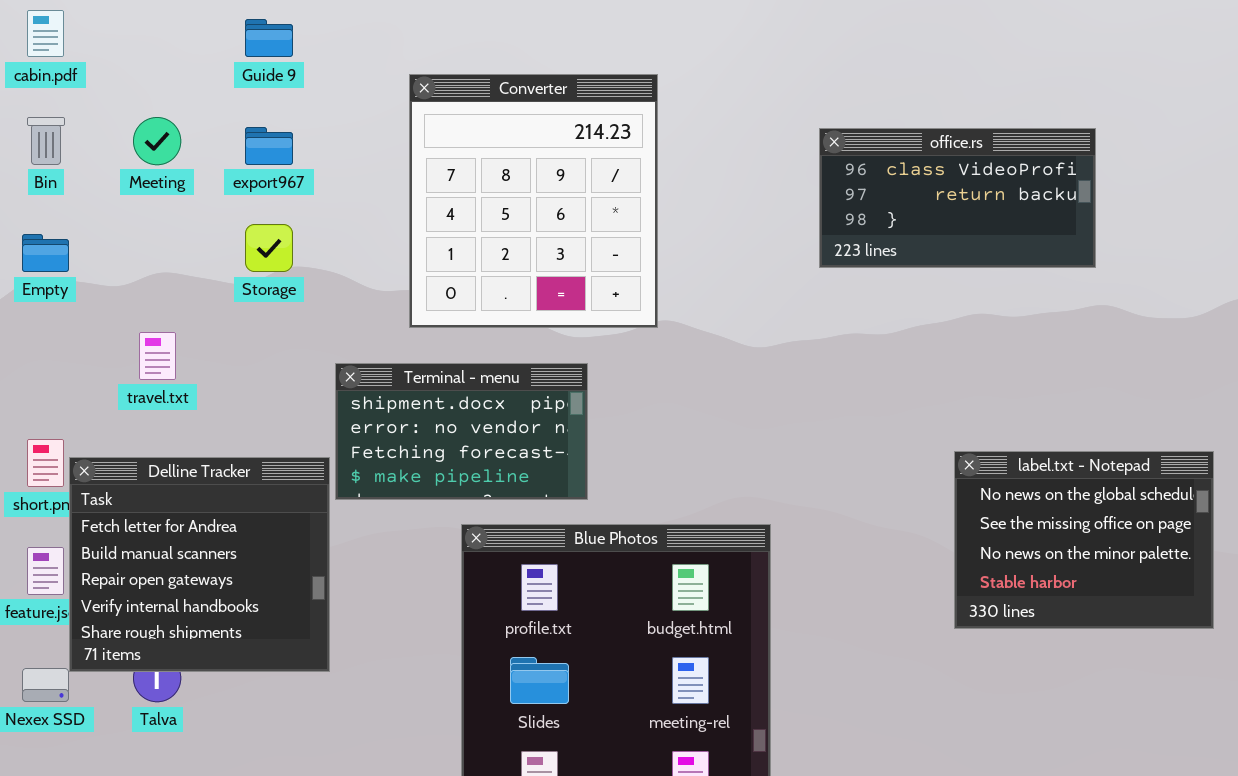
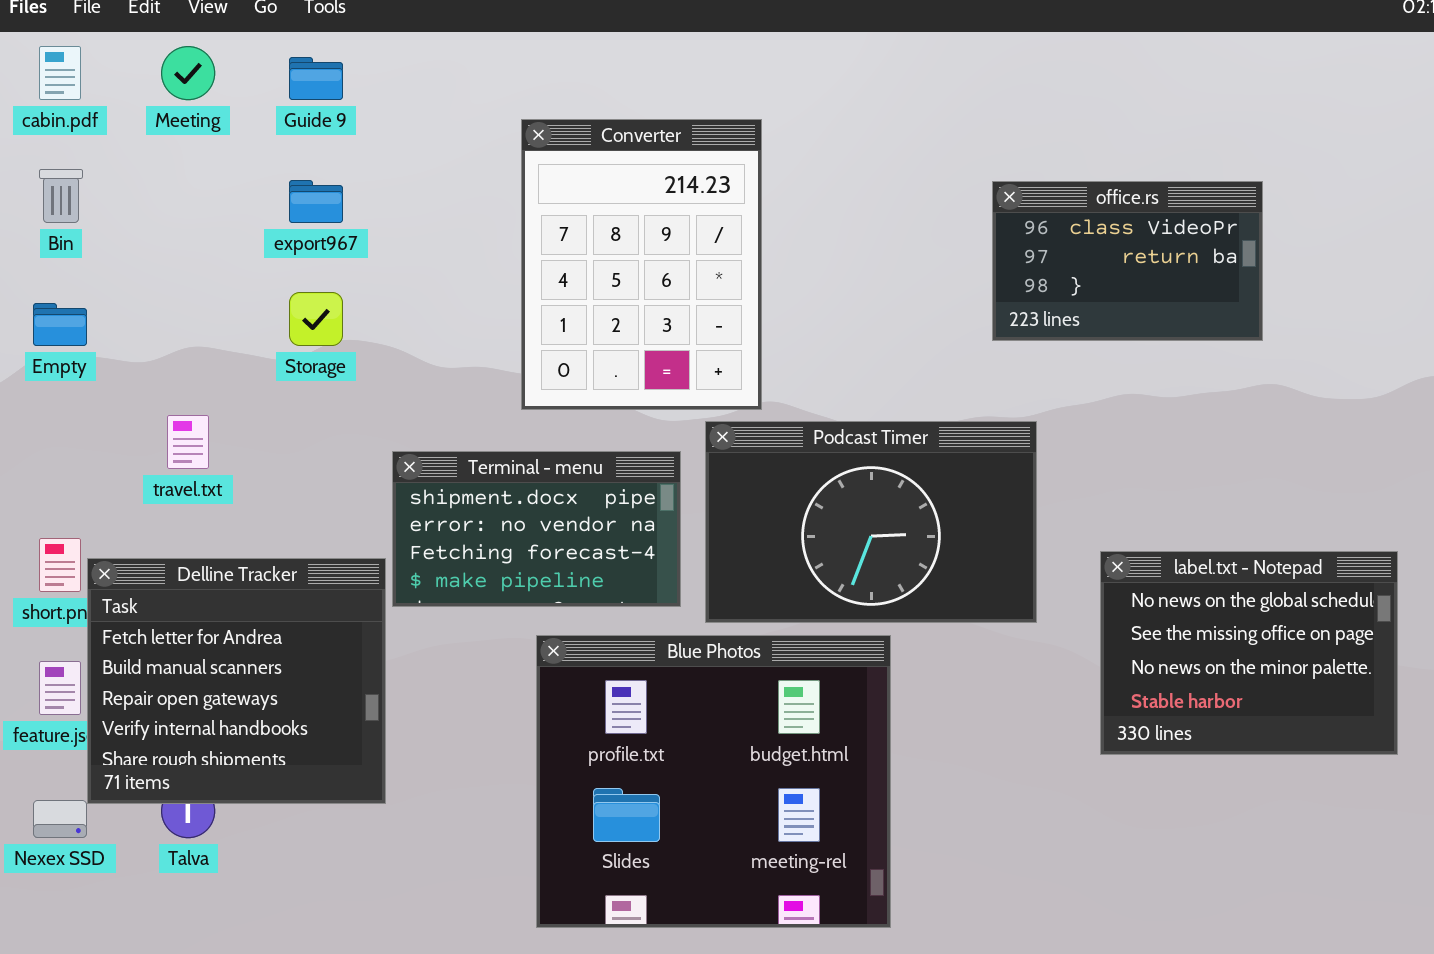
Converter: [409,74,658,328] -> [521,119,762,410], resized
Meeting: [133,117,181,165] -> [161,46,215,100], moved
office.rs: [819,128,1096,268] -> [992,181,1263,341], resized
Podcast Timer: none -> [705,421,1037,623], opened

